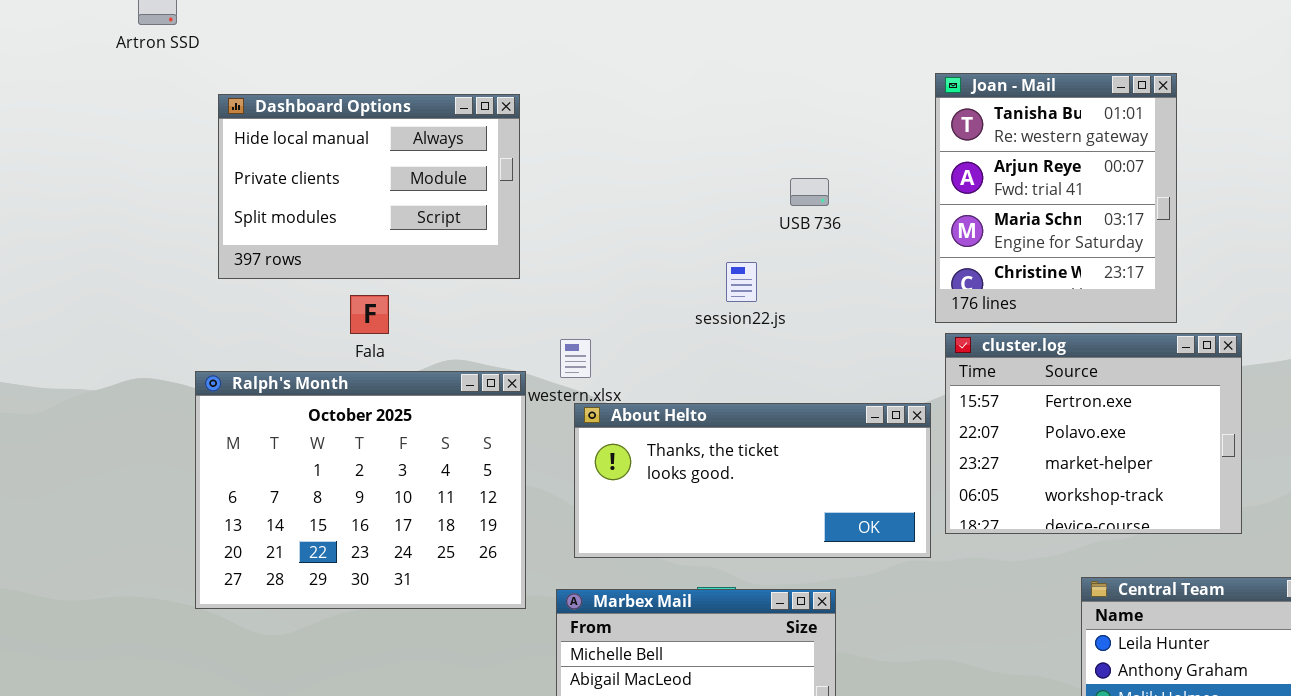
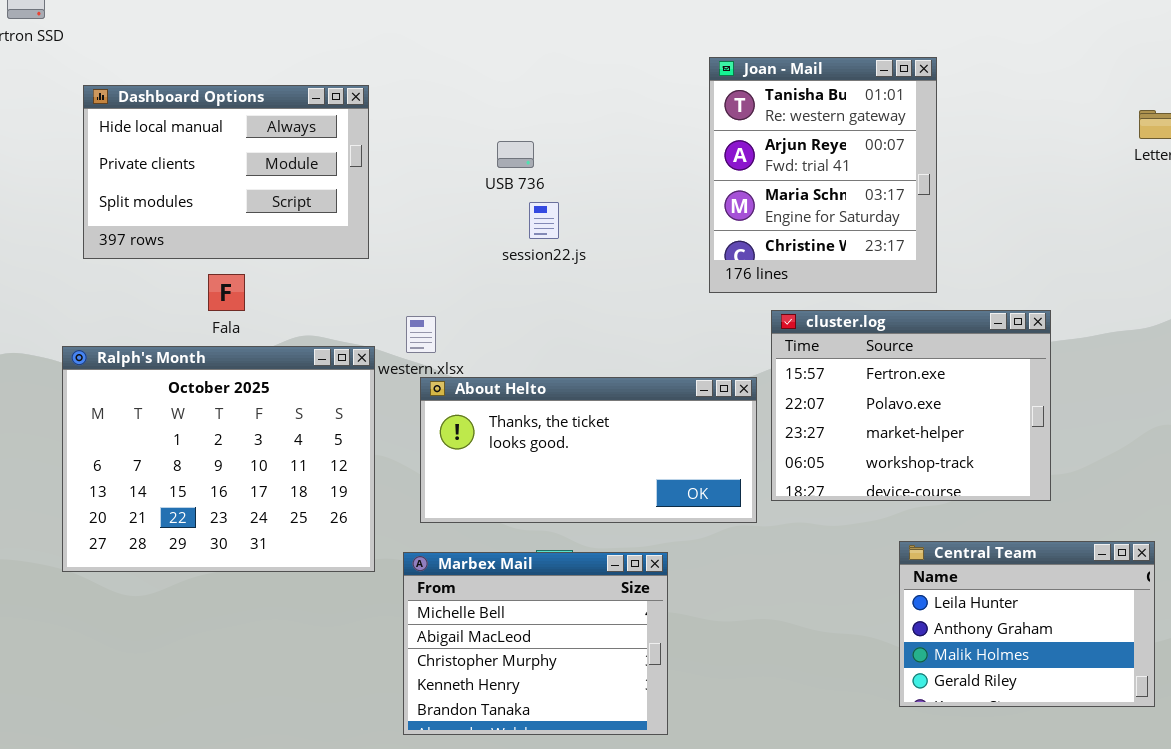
Joan - Mail: [935,73,1177,323] -> [709,57,937,293], moved
USB 736: [790,178,829,206] -> [497,141,534,168], moved
session22.js: [726,262,757,302] -> [529,202,559,239], moved

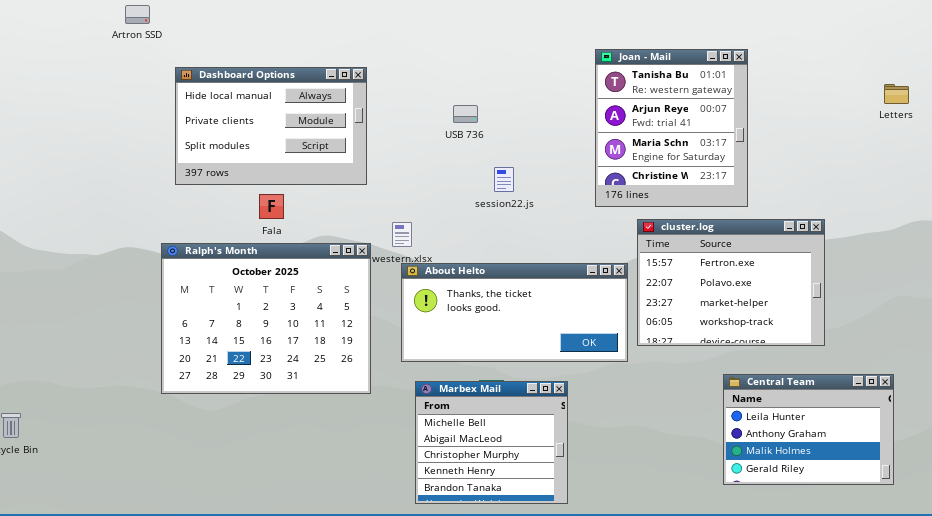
session22.js: [529,202,559,239] -> [494,167,514,192], moved
Marbex Mail: [403,552,668,735] -> [415,381,568,504], resized

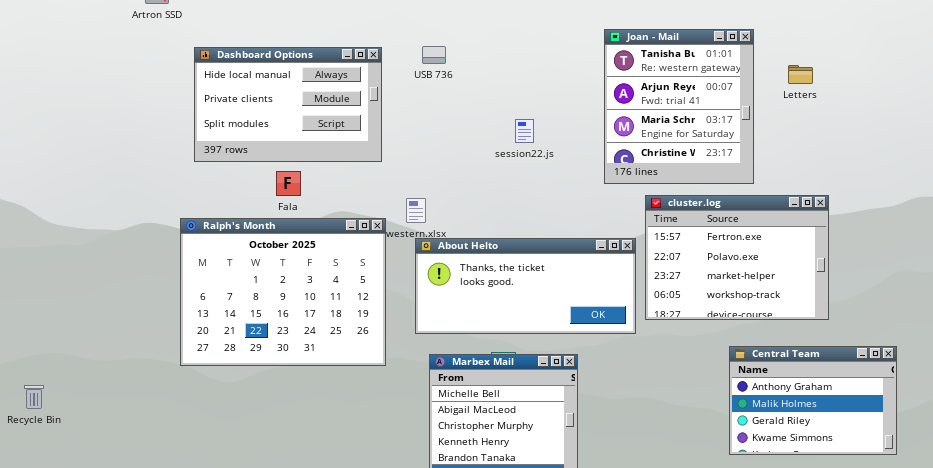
Letters: [884,84,909,104] -> [788,65,813,84], moved
USB 736: [453,105,478,123] -> [422,46,446,64], moved
session22.js: [494,167,514,192] -> [515,119,534,143], moved
Central Team: [723,374,894,485] -> [729,346,897,455], scrolled down 1 row

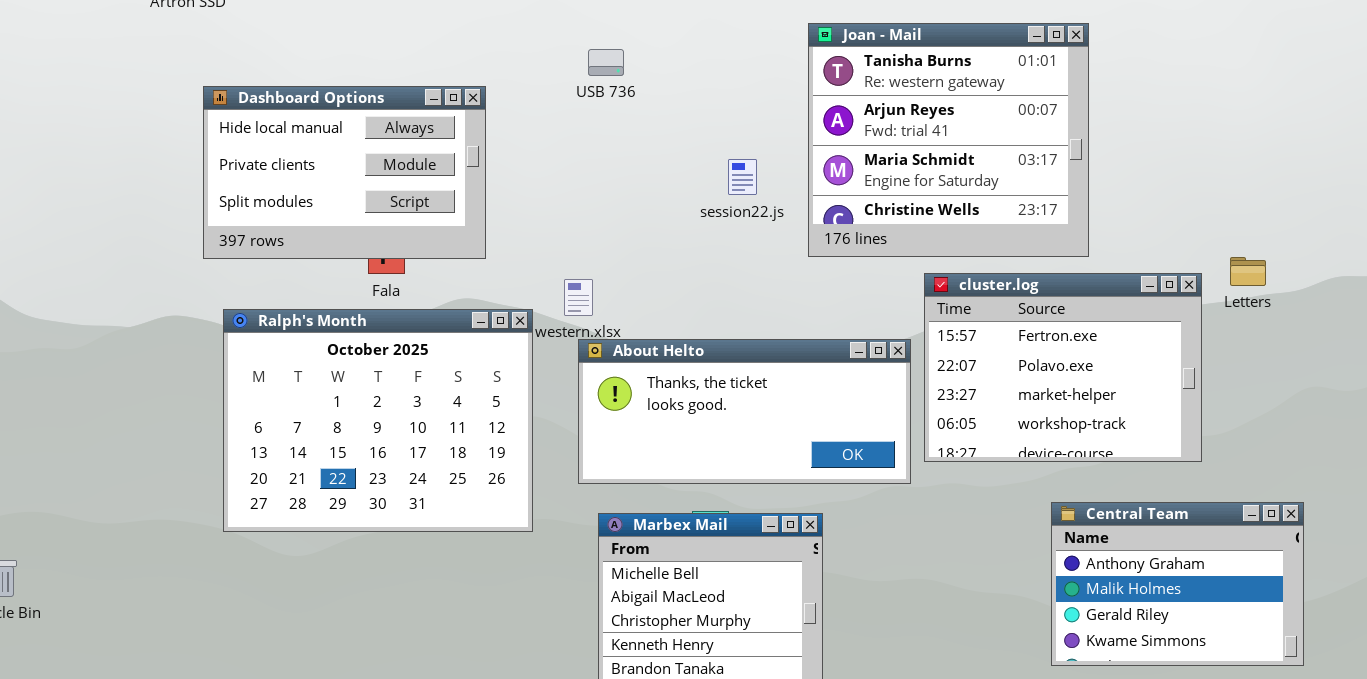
Joan - Mail: [604,29,754,184] -> [808,23,1089,257], resized
Dashboard Options: [194,47,382,162] -> [203,86,486,259], moved
Letters: [788,65,813,84] -> [1230,257,1266,286], moved

